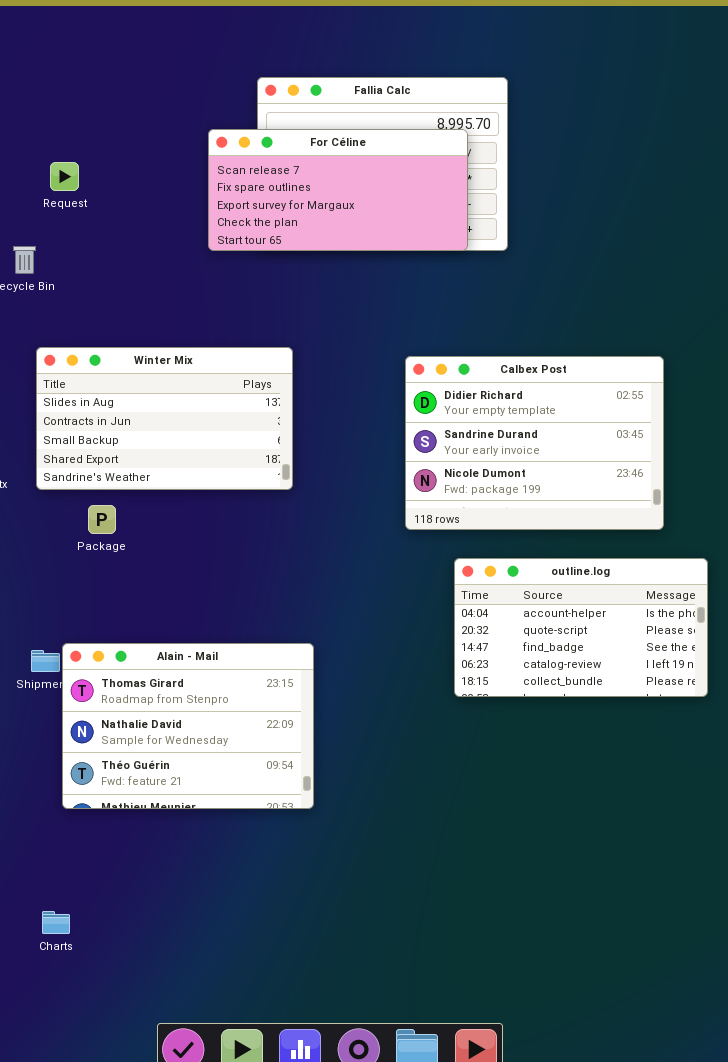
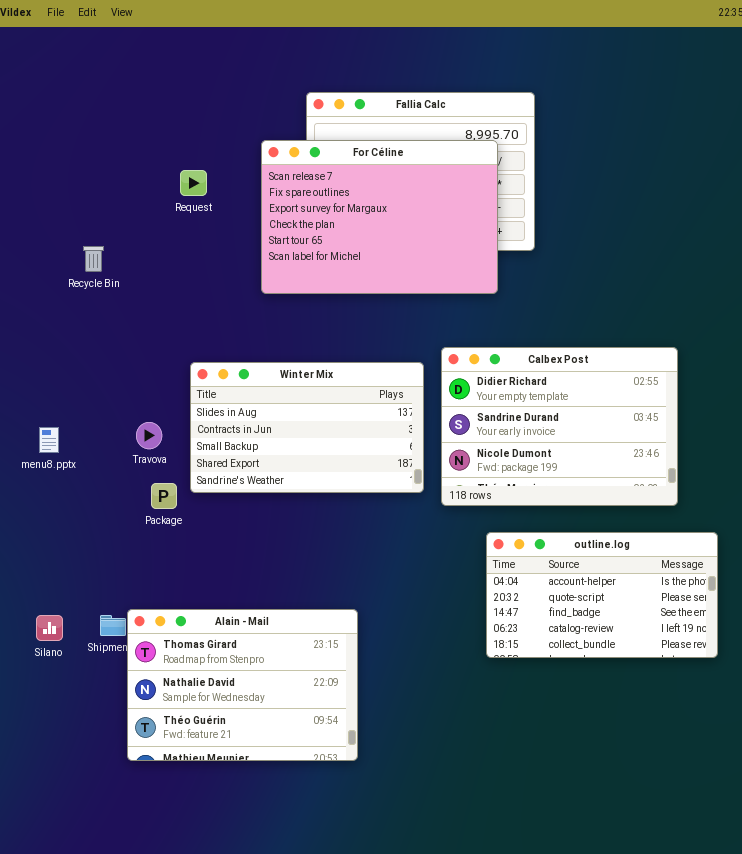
For Céline: [208,129,468,251] -> [261,140,498,294], resized
Request: [50,162,79,191] -> [180,170,207,196], moved
Winter Mix: [36,347,293,490] -> [190,362,424,493], moved

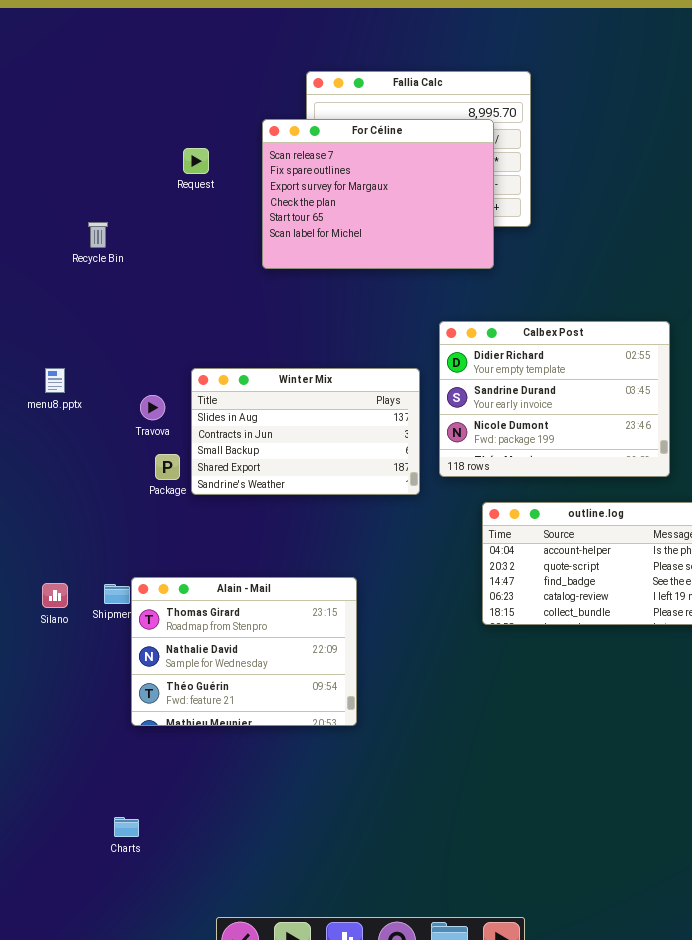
Winter Mix: [190,362,424,493] -> [191,368,420,495], moved
menu8.pptx: [39,427,59,453] -> [45,368,65,393], moved

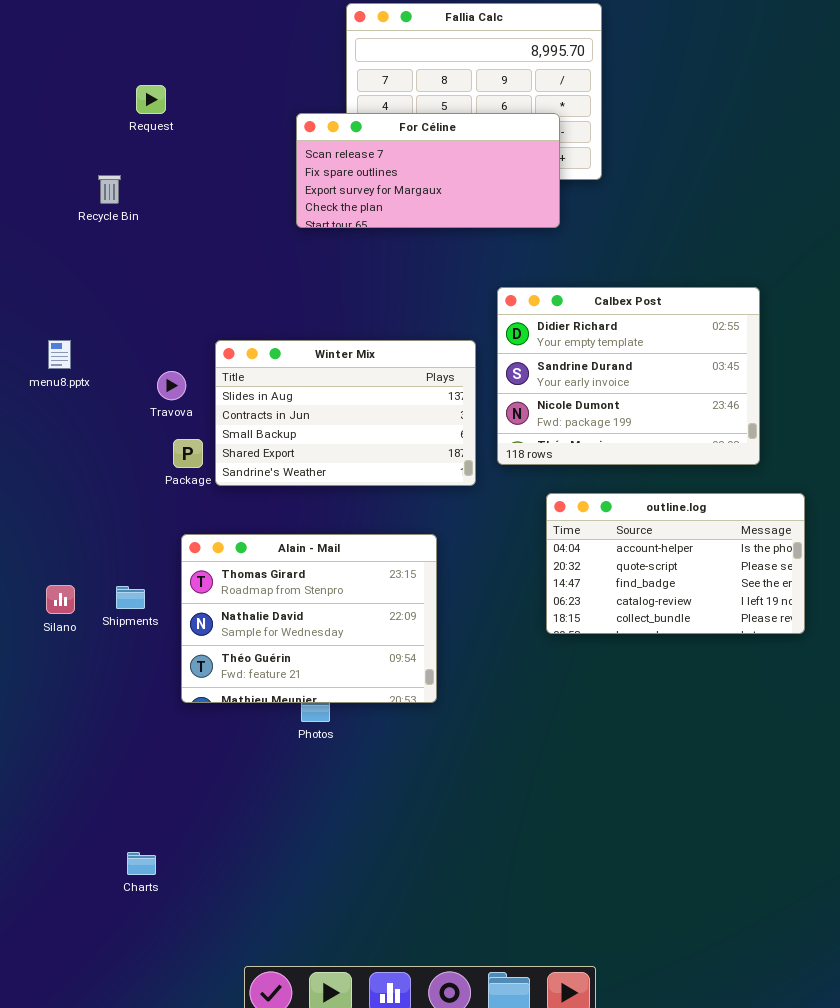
For Céline: [262,119,494,269] -> [296,113,560,228], resized
Request: [183,148,209,174] -> [136,85,166,114], moved
Alain - Mail: [131,577,357,726] -> [181,534,437,703], moved

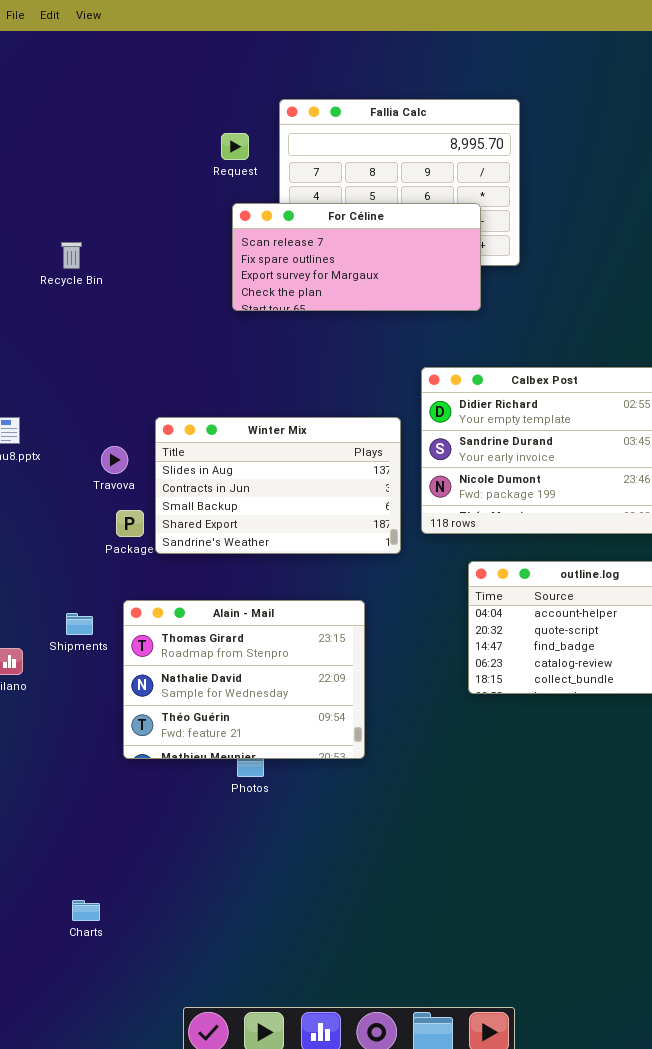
Request: [136,85,166,114] -> [221,133,249,160], moved
Recycle Bin: [98,175,121,204] -> [61,242,82,269], moved
Shipments: [116,586,145,609] -> [66,613,93,635], moved

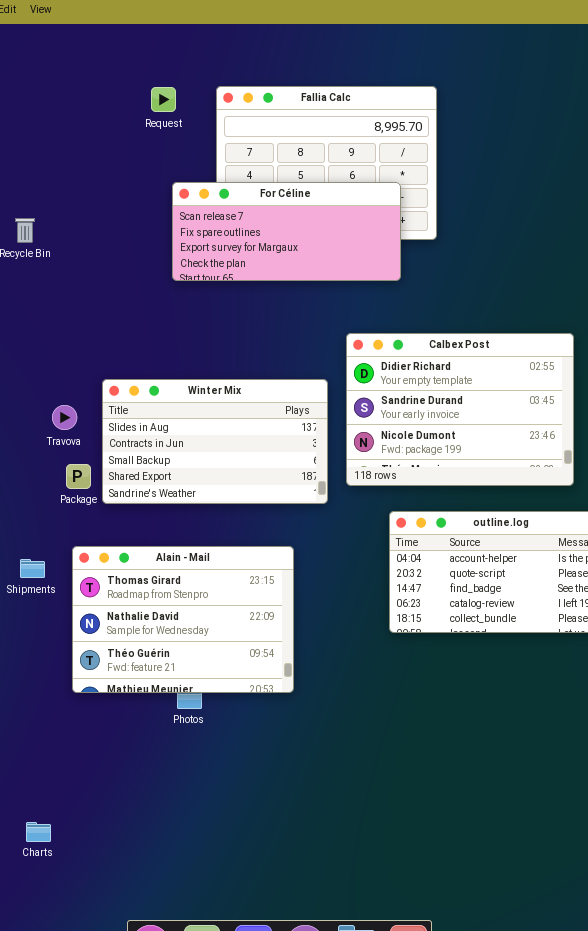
Request: [221,133,249,160] -> [151,87,176,112], moved

